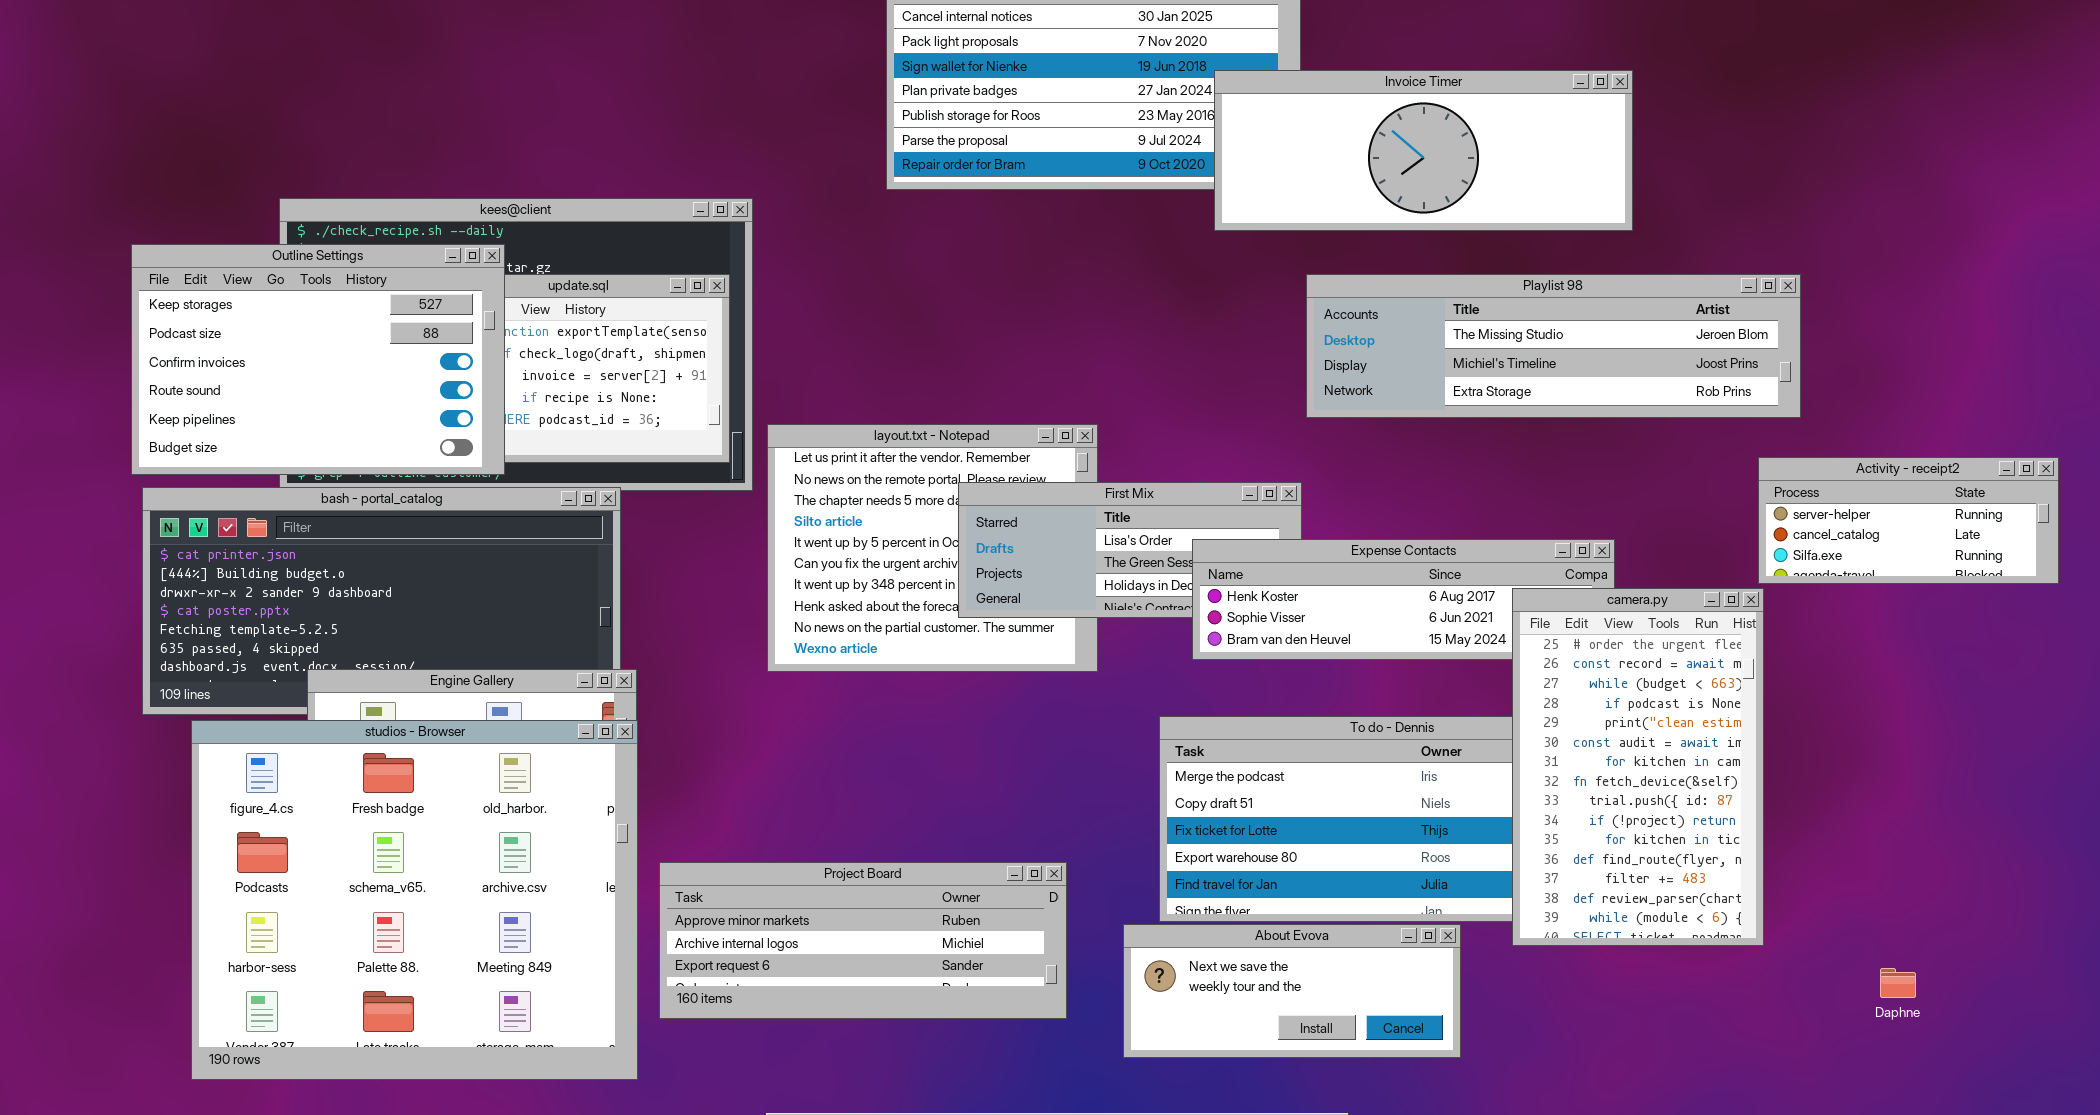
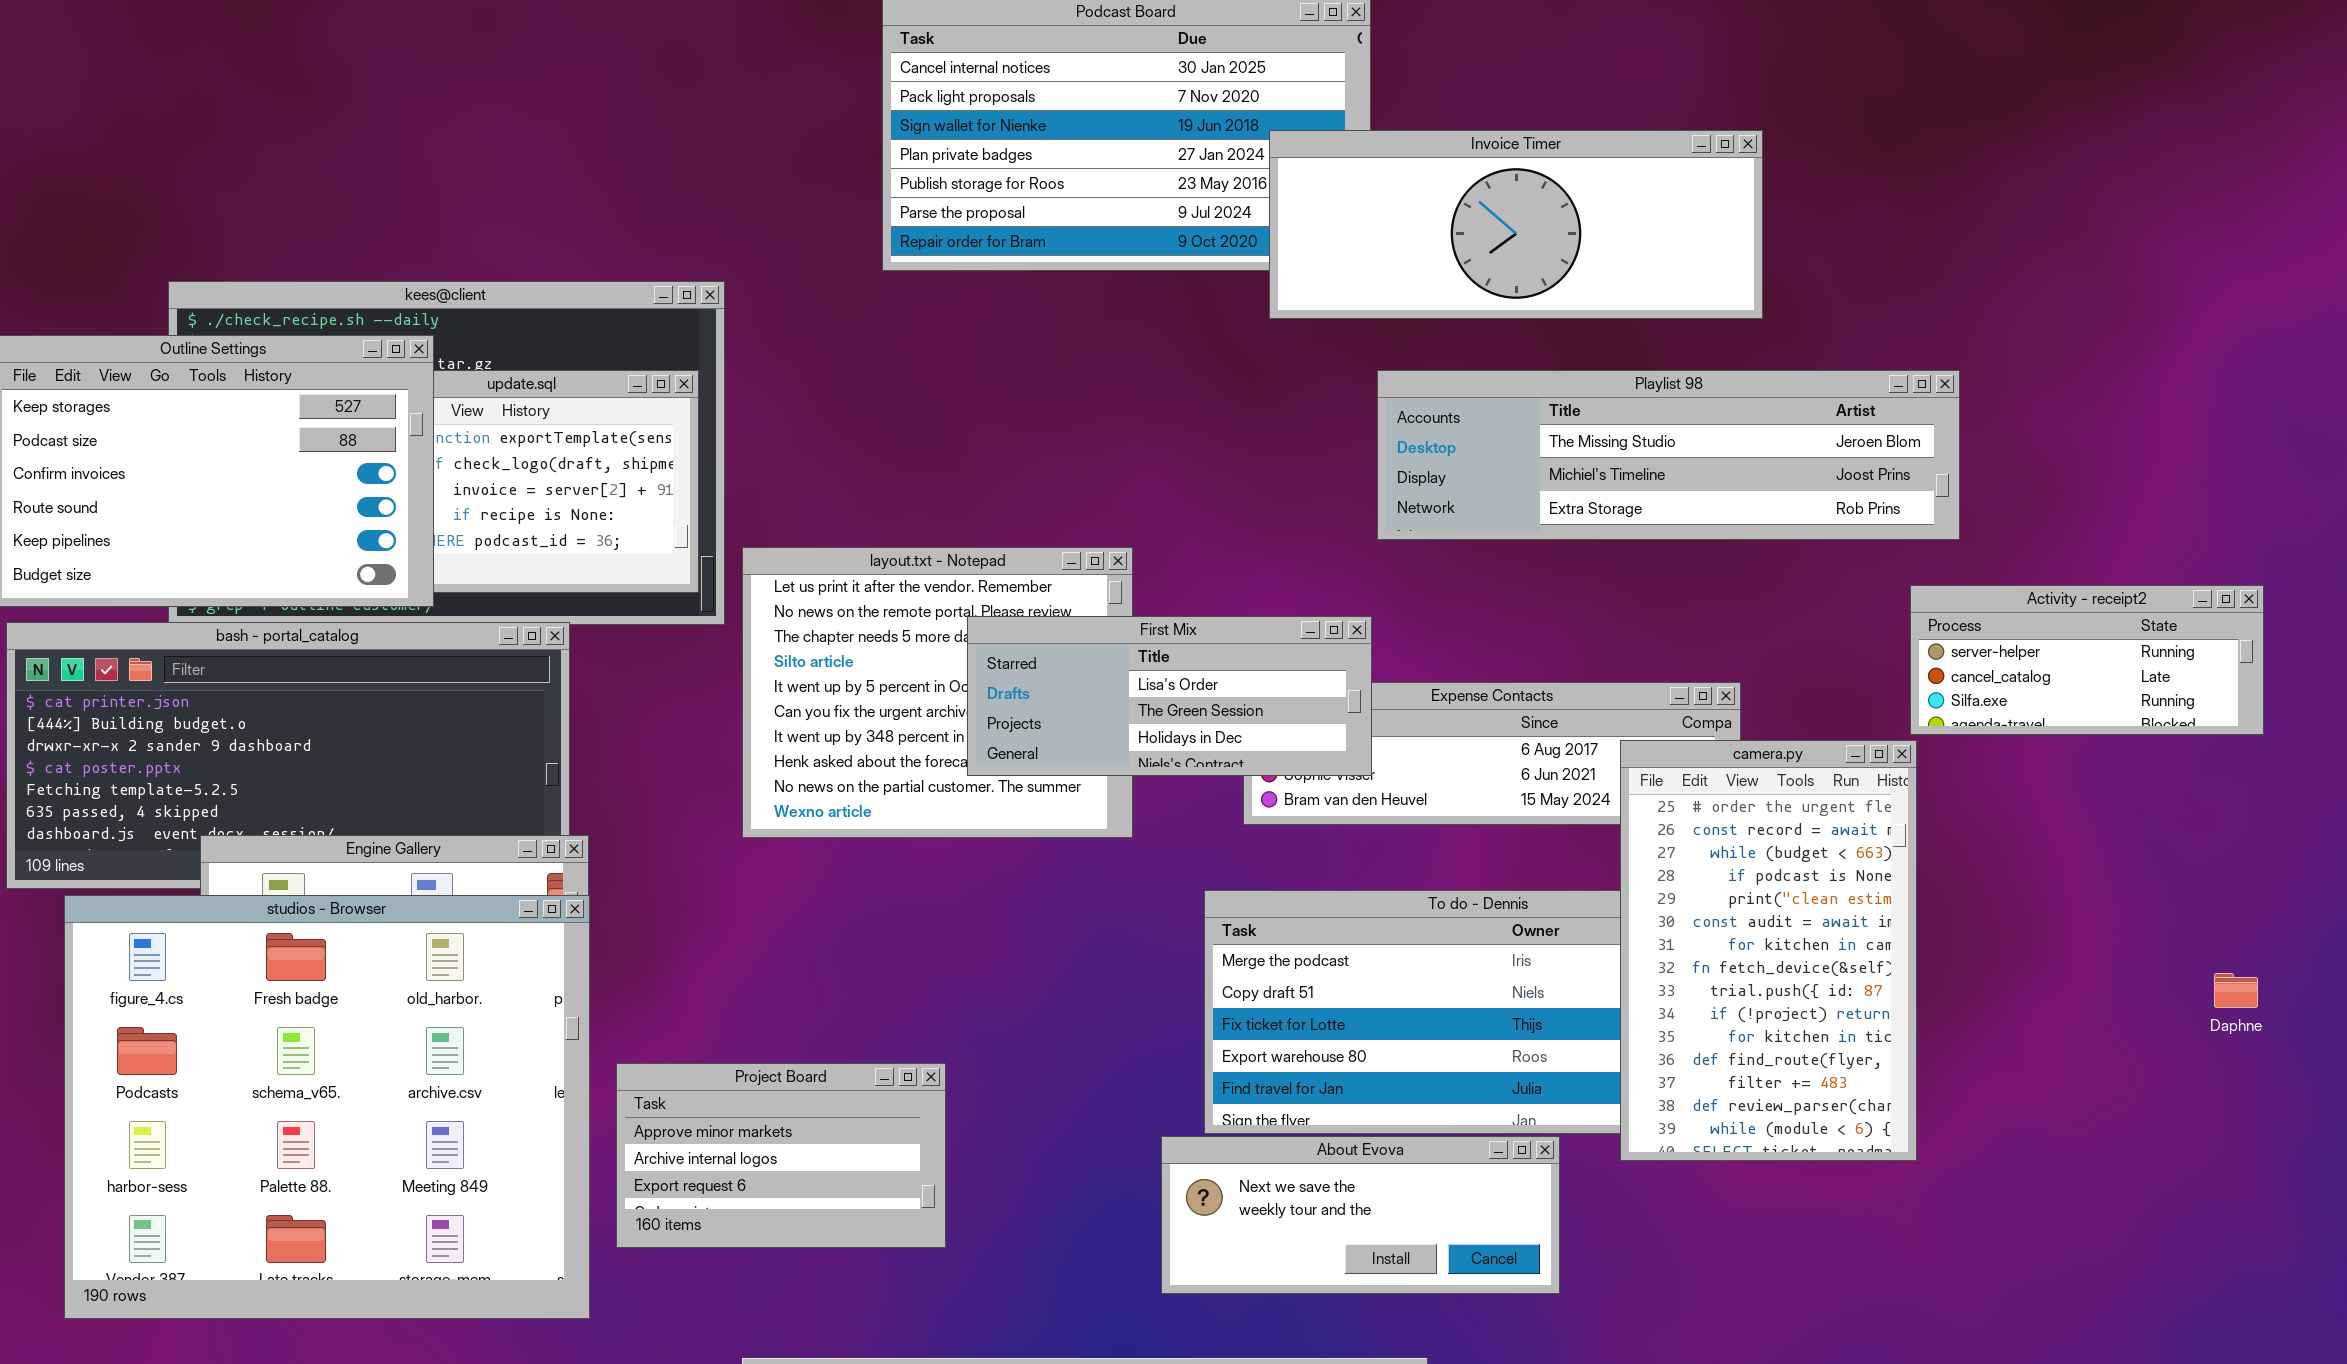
First Mix: [958,482,1302,618] -> [967,616,1372,776], raised
Project Board: [659,862,1067,1019] -> [616,1063,946,1248], resized
Daphne: [1880,968,1916,998] -> [2214,973,2258,1008], moved

